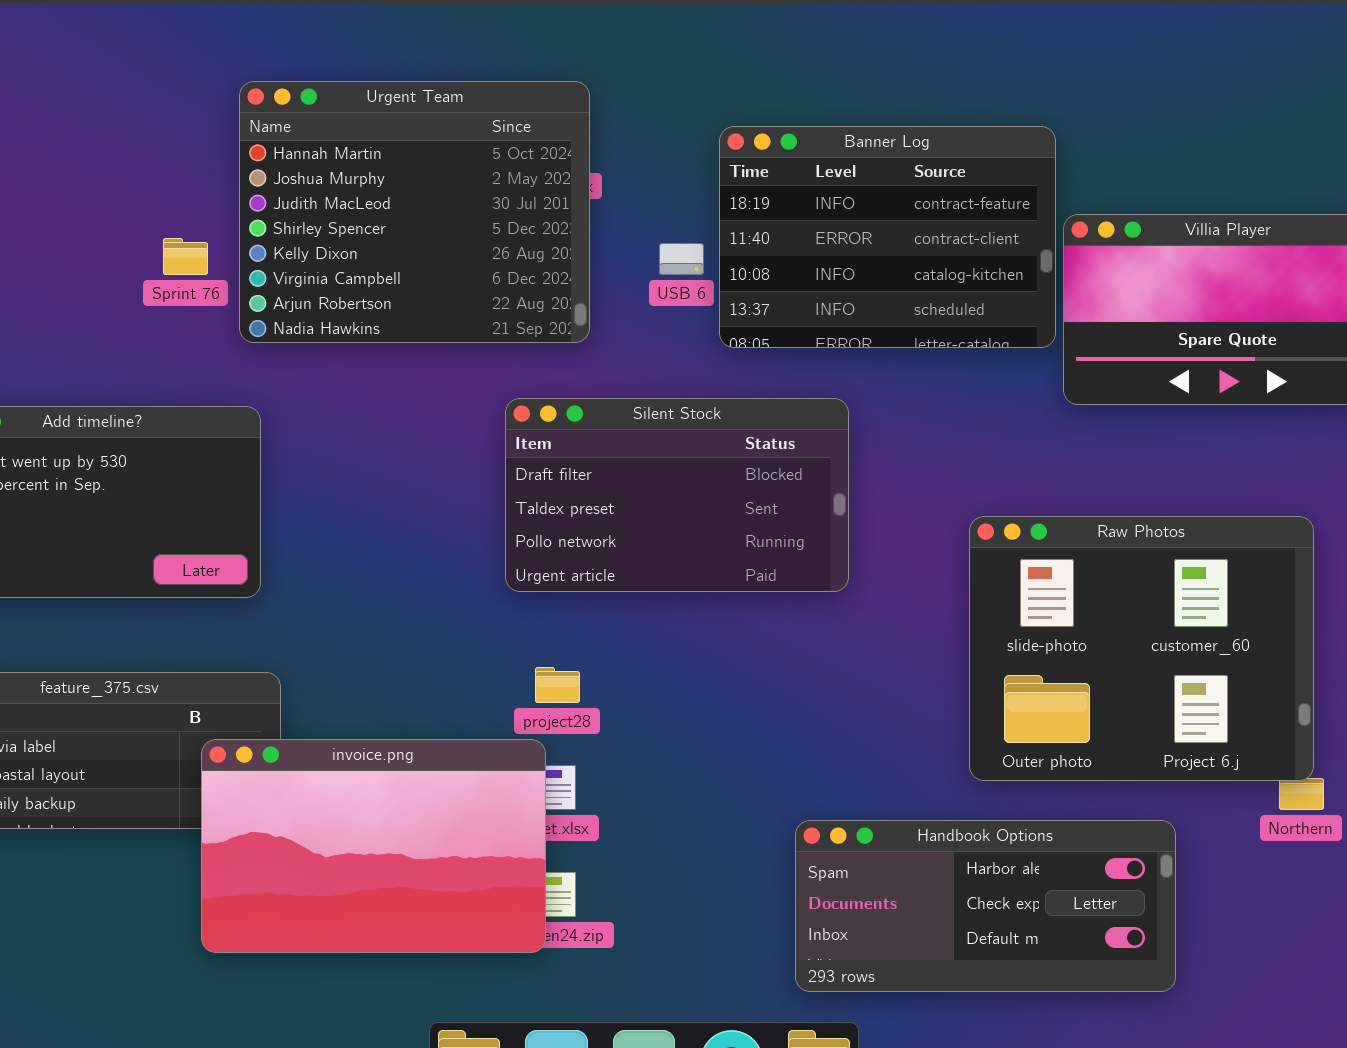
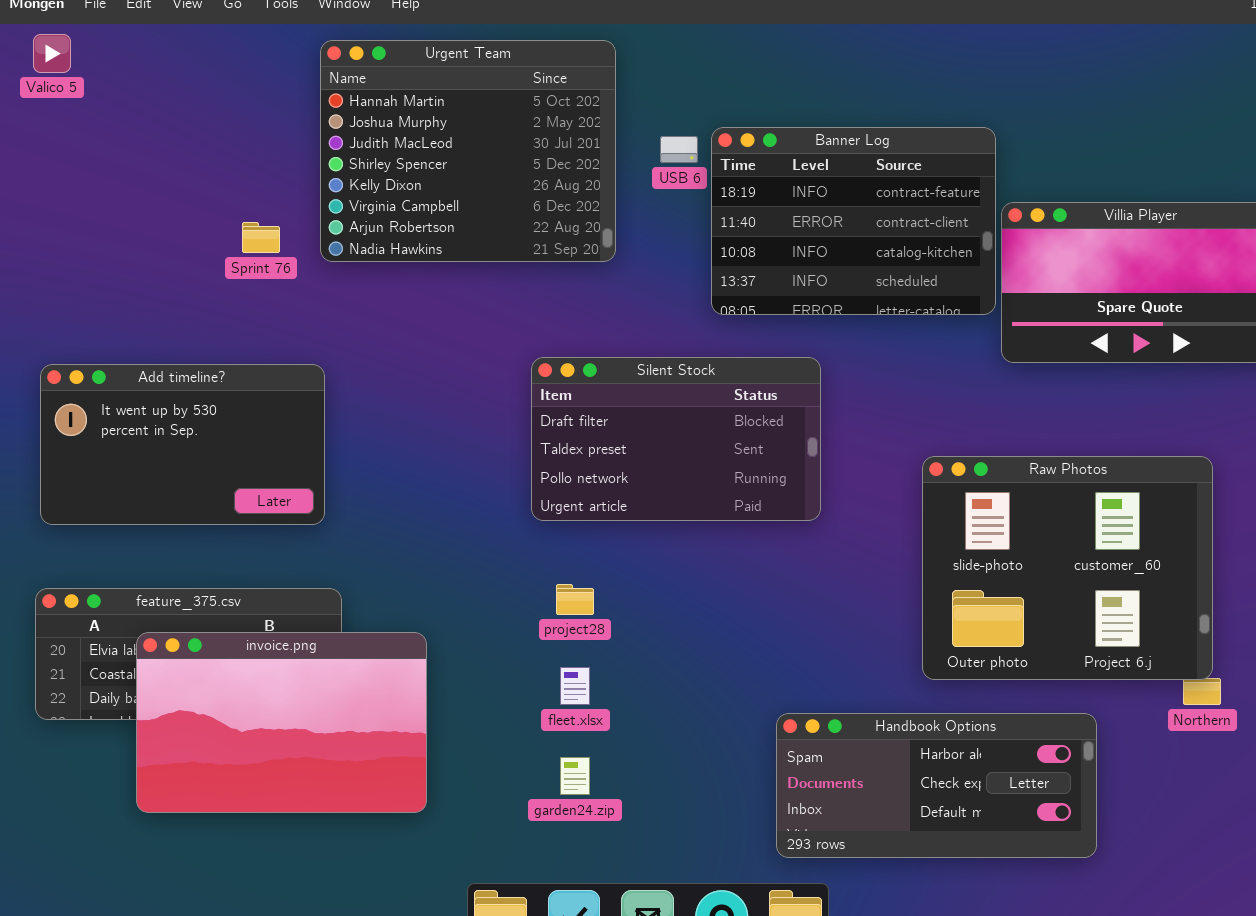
Urgent Team: [239,81,590,343] -> [320,40,616,262], moved
USB 6: [659,243,704,275] -> [660,136,698,163], moved
invoice.png: [201,739,546,953] -> [136,632,427,813], moved

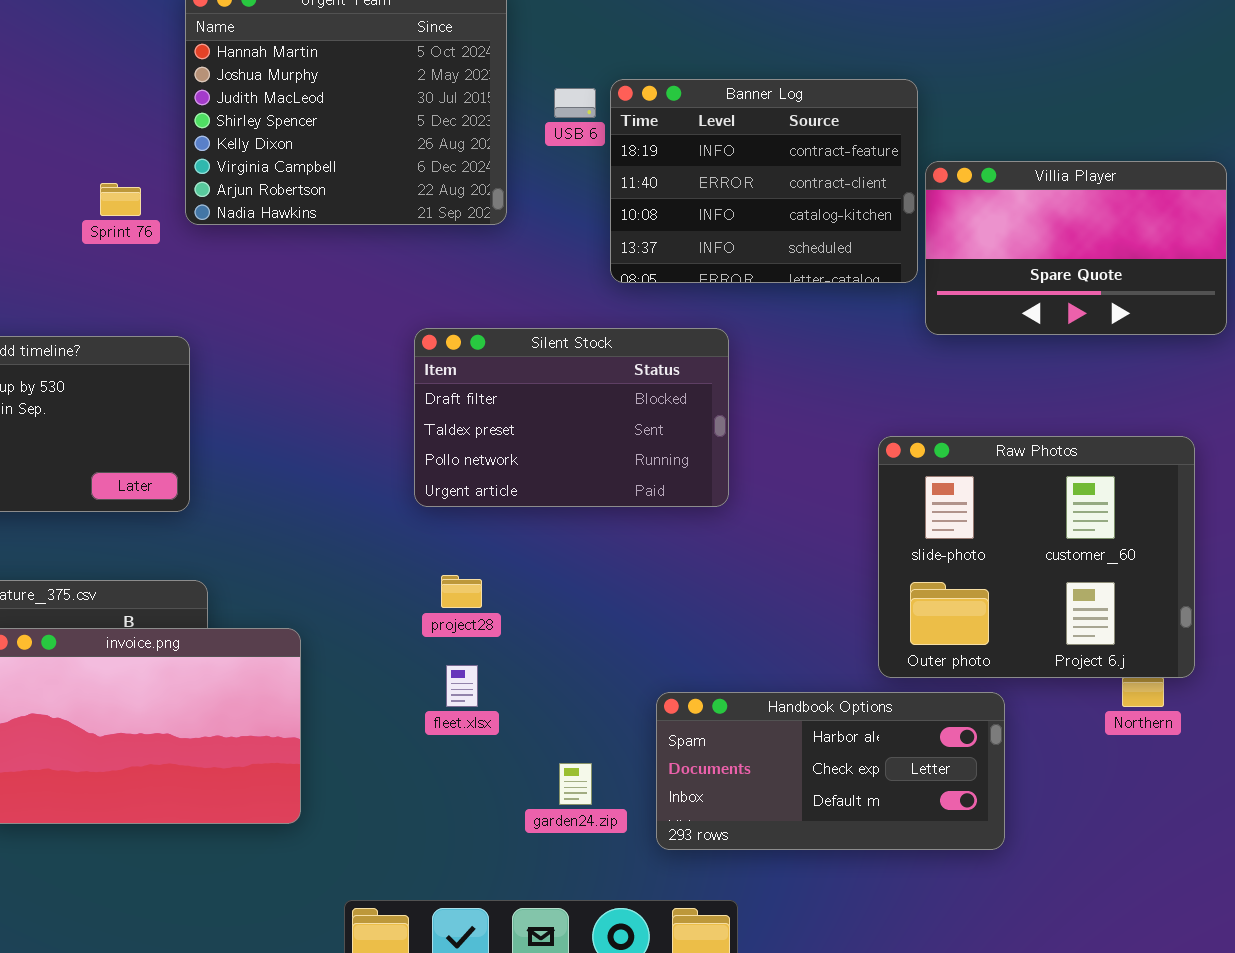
Raw Photos: [922,456,1213,680] -> [878,436,1195,678], moved
Handbook Options: [776,713,1097,858] -> [656,692,1005,850], moved
garden24.zip: [560,757,590,795] -> [559,763,592,805], moved

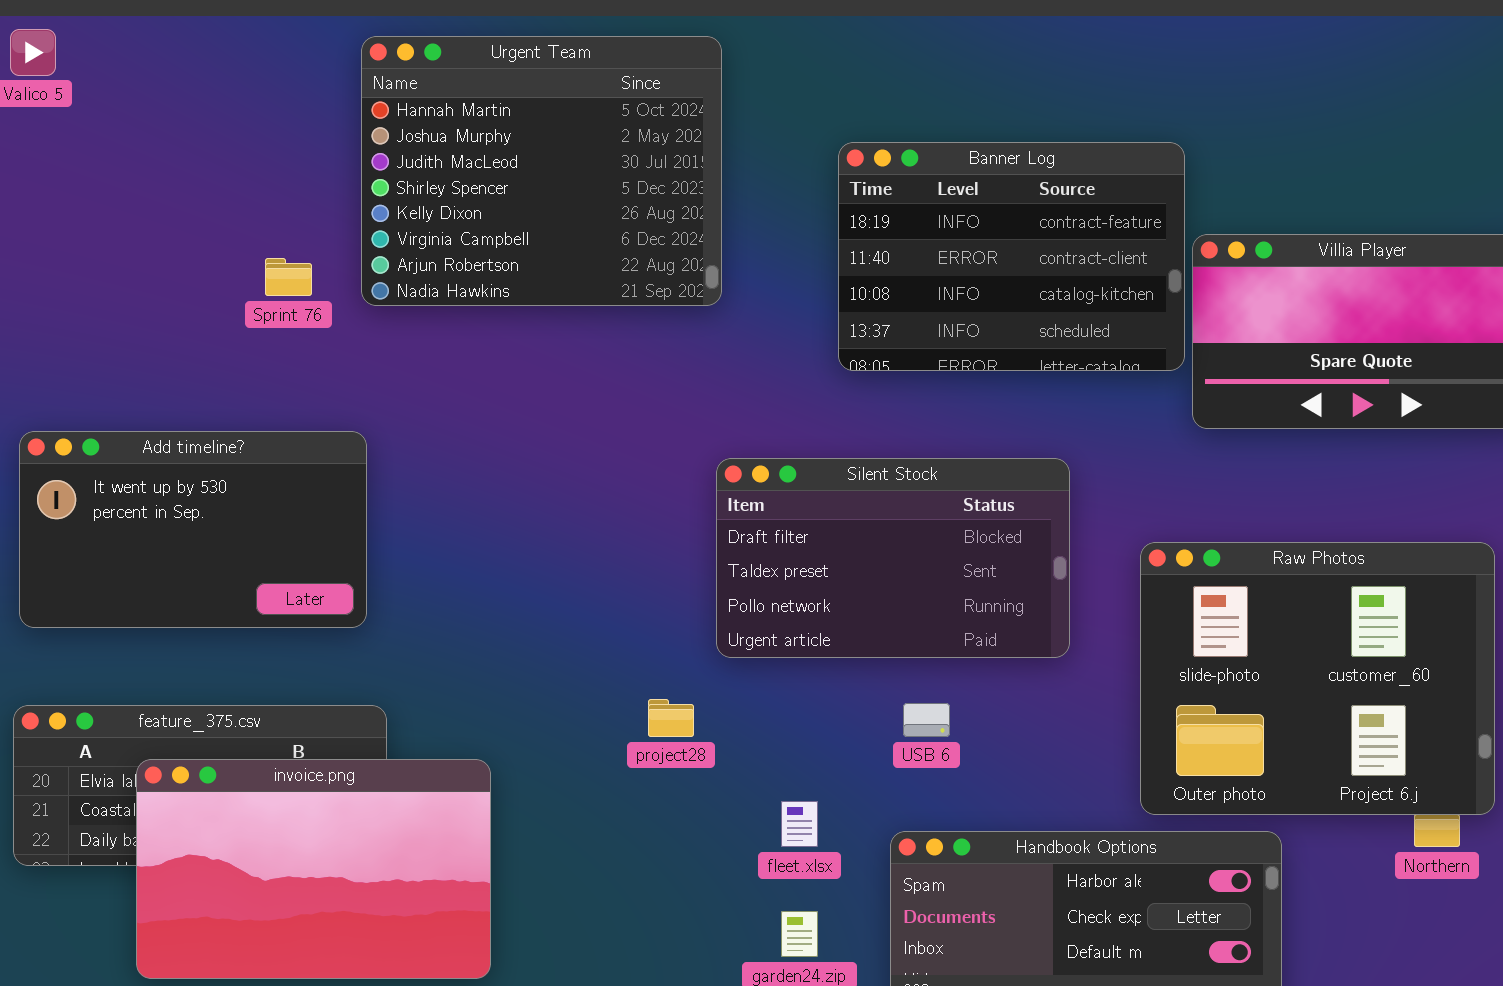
USB 6: [554,88,596,118] -> [903,703,950,737], moved
Silent Stock: [414,328,729,507] -> [716,458,1070,658], moved
fleet.xlsx: [446,665,478,707] -> [781,801,818,847], moved

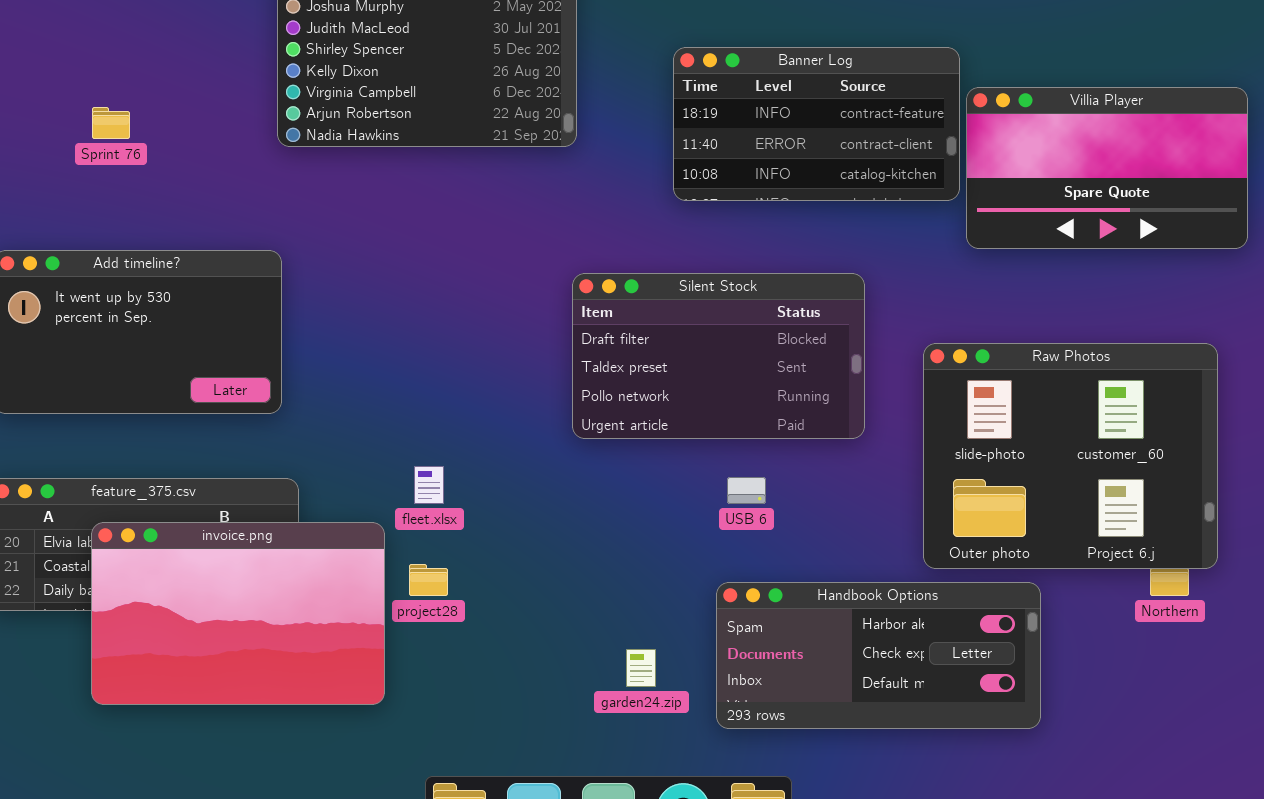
Banner Log: [838,142,1185,371] -> [673,47,960,201], resized
Sprint 76: [265,258,312,296] -> [92,107,130,139], moved
project28: [648,699,694,737] -> [409,564,448,596], moved
fleet.xlsx: [781,801,818,847] -> [414,466,444,504], moved

